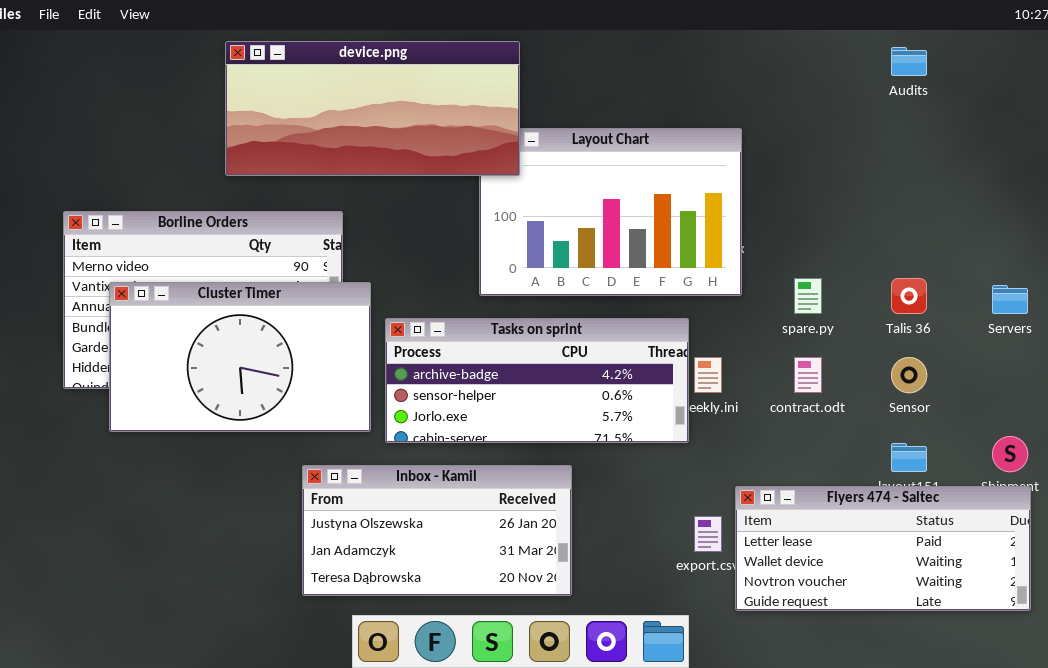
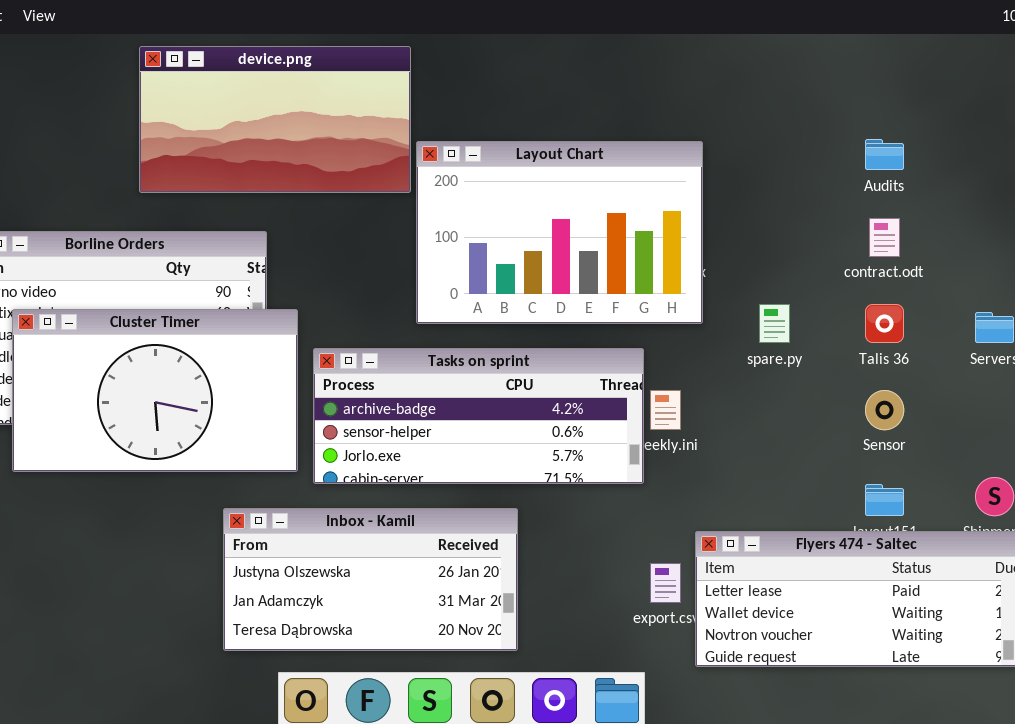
device.png: [225,41,520,176] -> [139,46,411,193], resized
Audits: [891,47,927,76] -> [865,139,904,170], moved
contract.odt: [794,357,822,393] -> [869,218,900,257], moved

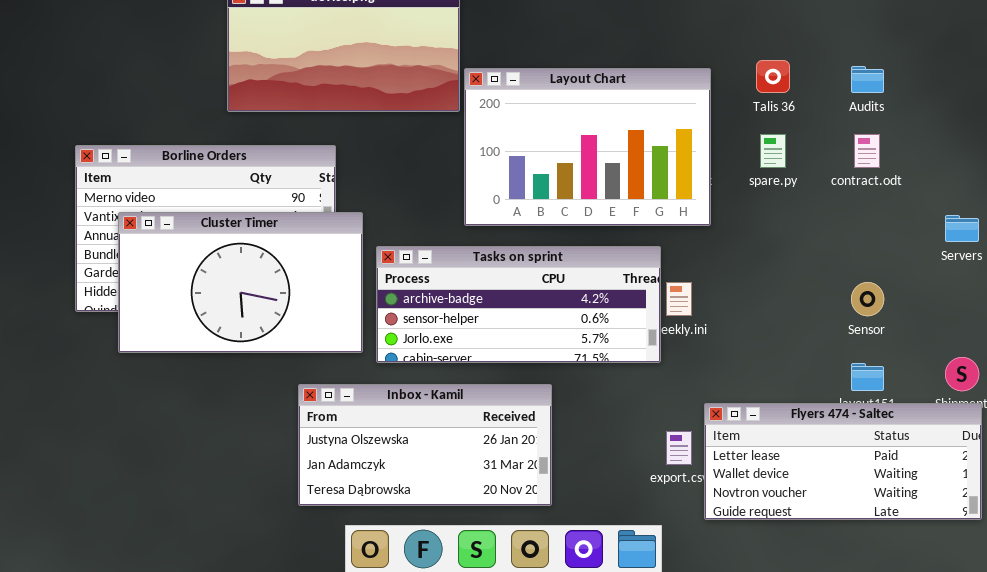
spare.py: [759,304,790,343] -> [760,134,786,168], moved
Talis 36: [865,304,904,343] -> [756,60,790,93], moved

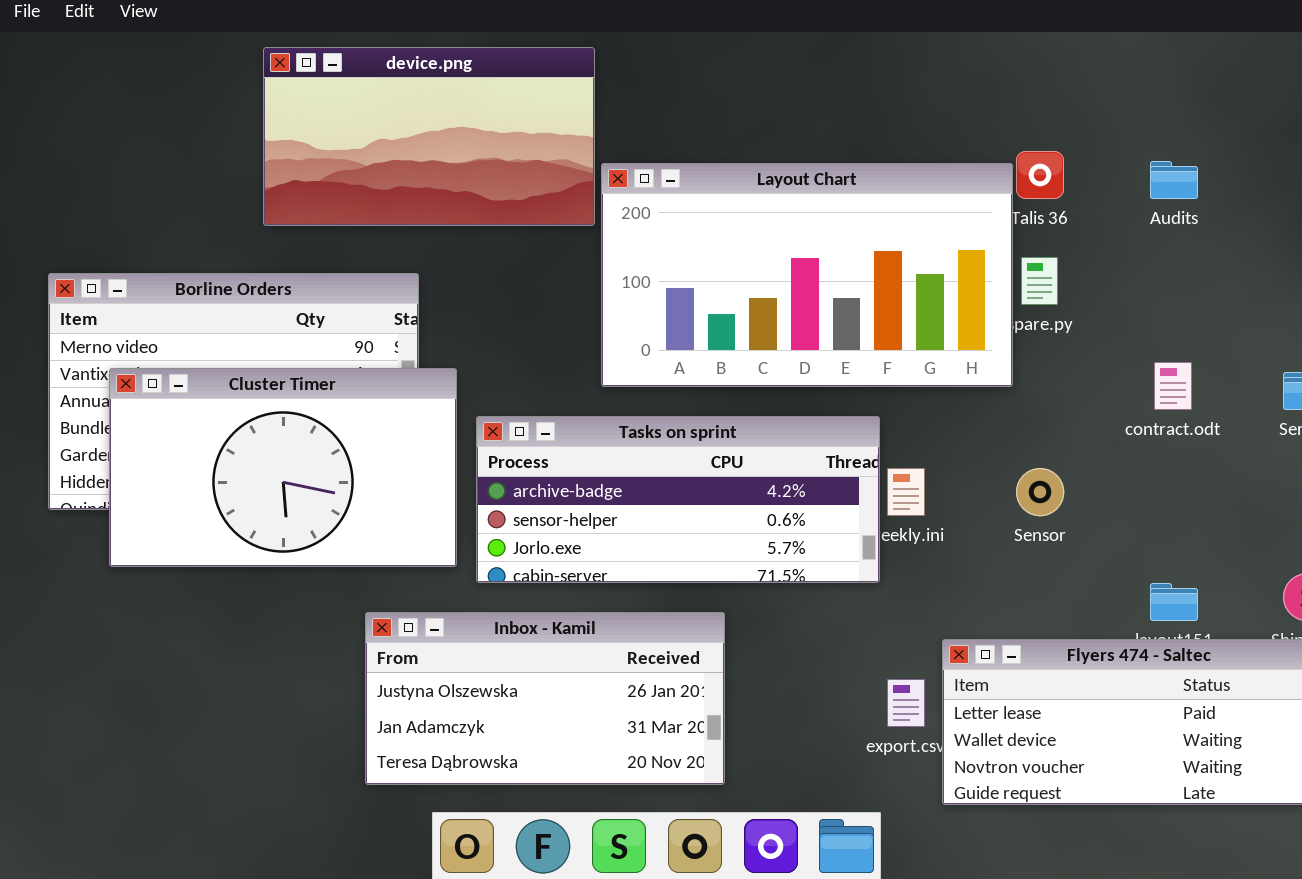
Layout Chart: [464,68,711,226] -> [601,163,1013,387], resized
contract.odt: [854,134,880,168] -> [1154,362,1192,410], moved
Sensor: [851,282,884,316] -> [1016,468,1064,516], moved

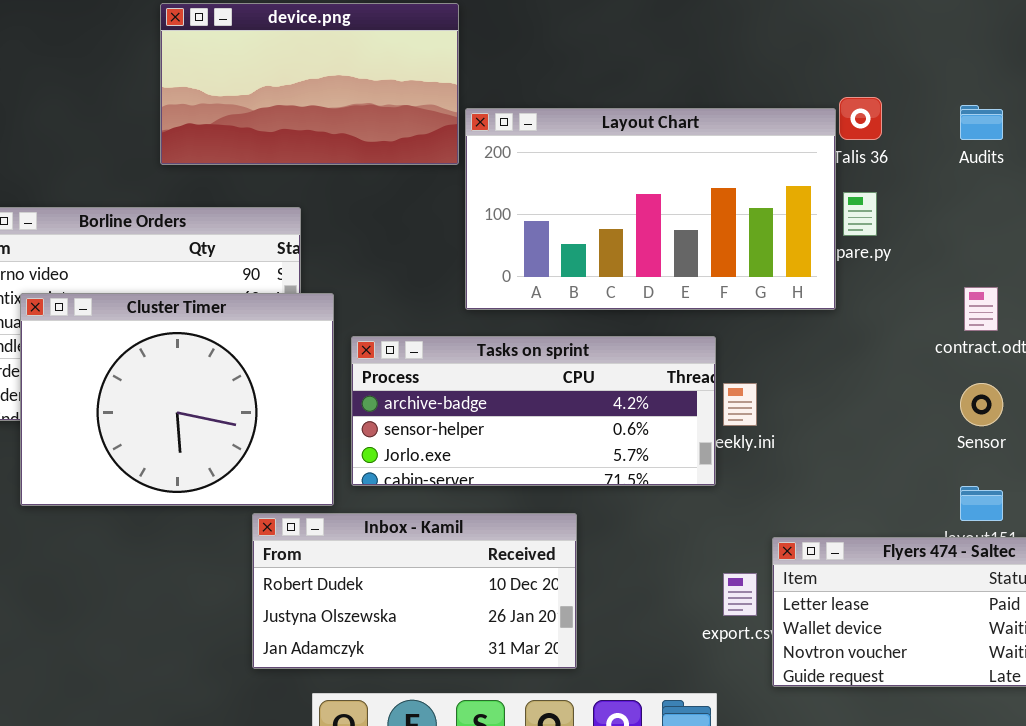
Cluster Timer: [109,368,457,567] -> [20,293,334,506], resized
Sensor: [1016,468,1064,516] -> [960,383,1003,426], moved
Inbox - Kamil: [365,612,725,785] -> [252,513,577,669], scrolled up 1 row

